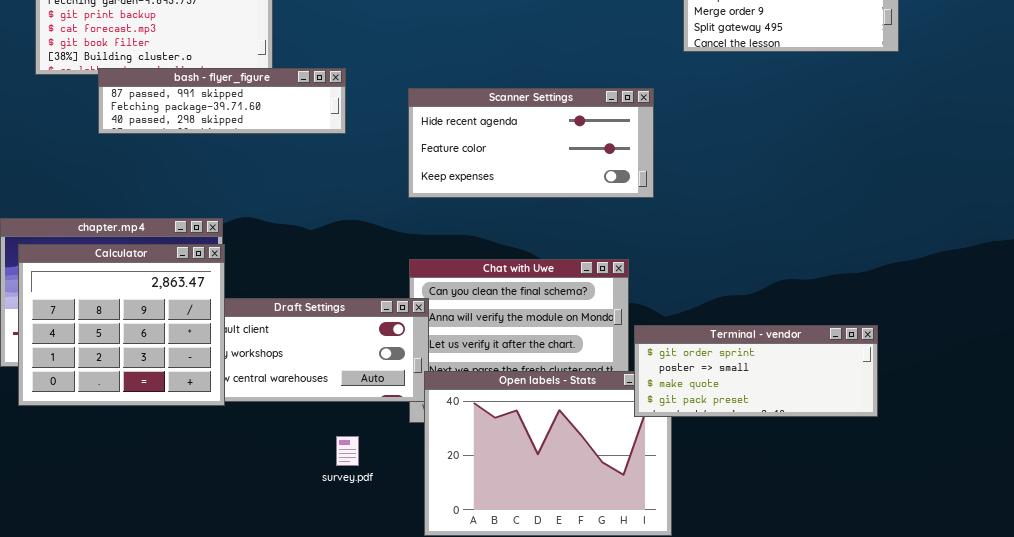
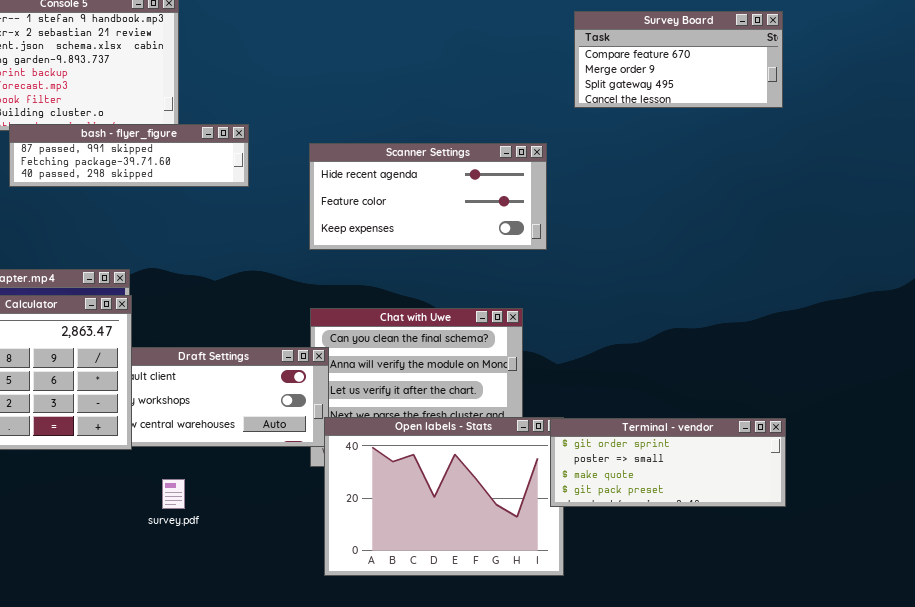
Terminal - vendor: [634,325,878,417] -> [550,418,786,507], moved
survey.pdf: [336,436,359,466] -> [162,479,185,509], moved

